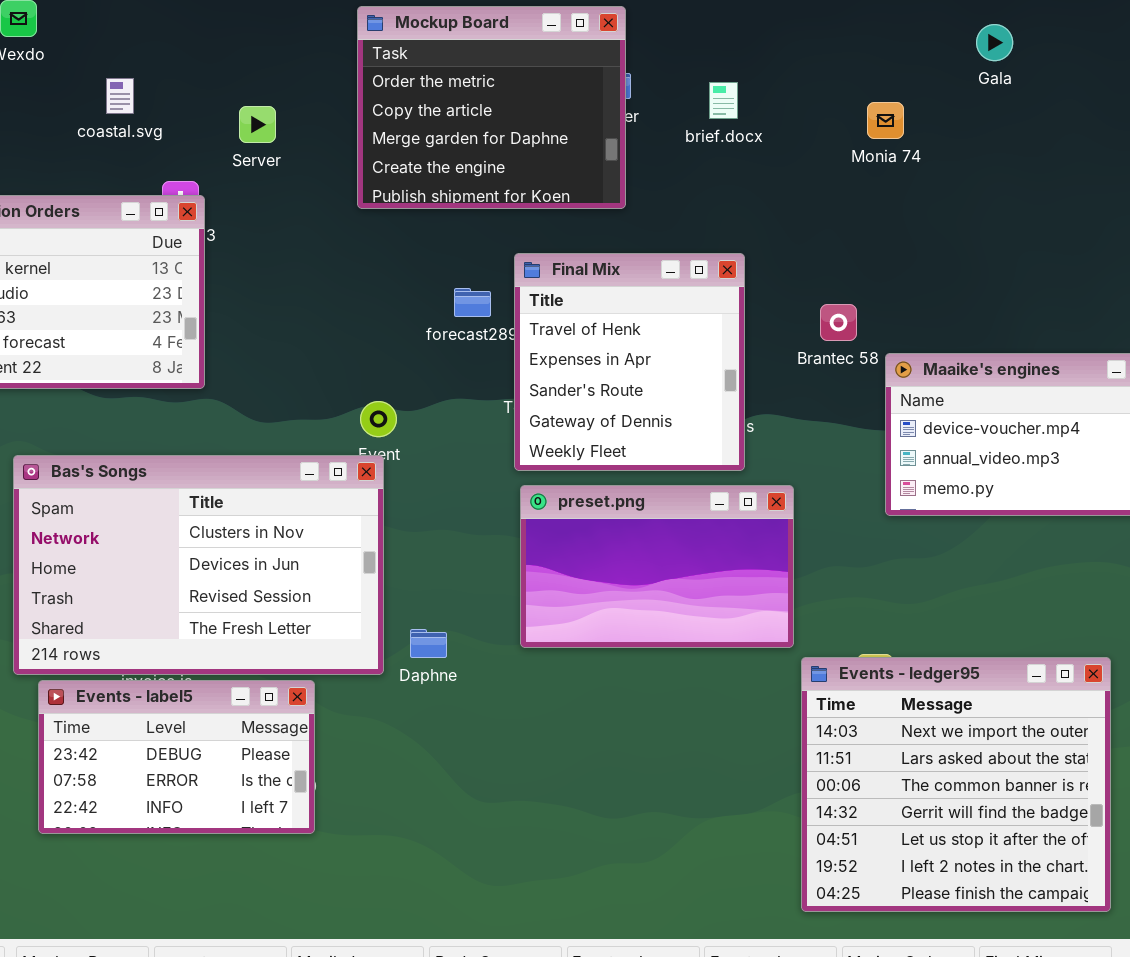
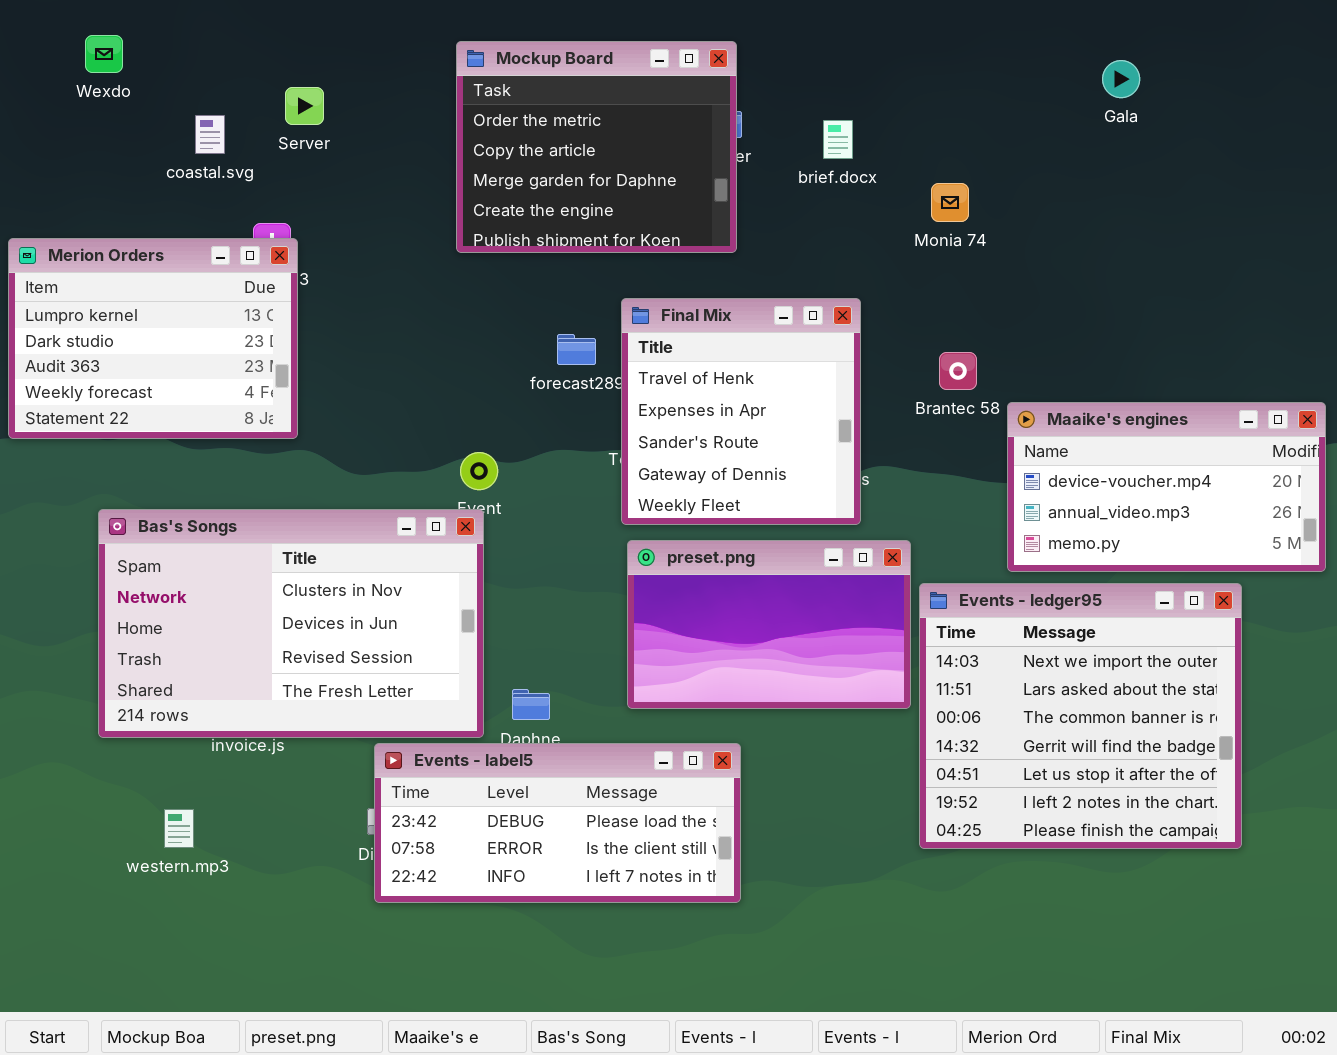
Monia 74: [867,102,904,139] -> [931,183,969,222], moved
Server: [239,106,276,143] -> [285,87,324,125], moved
Events - ledger95: [801,657,1111,912] -> [919,583,1242,849], moved
Events - label5: [38,680,315,834] -> [374,743,741,903], moved, resized

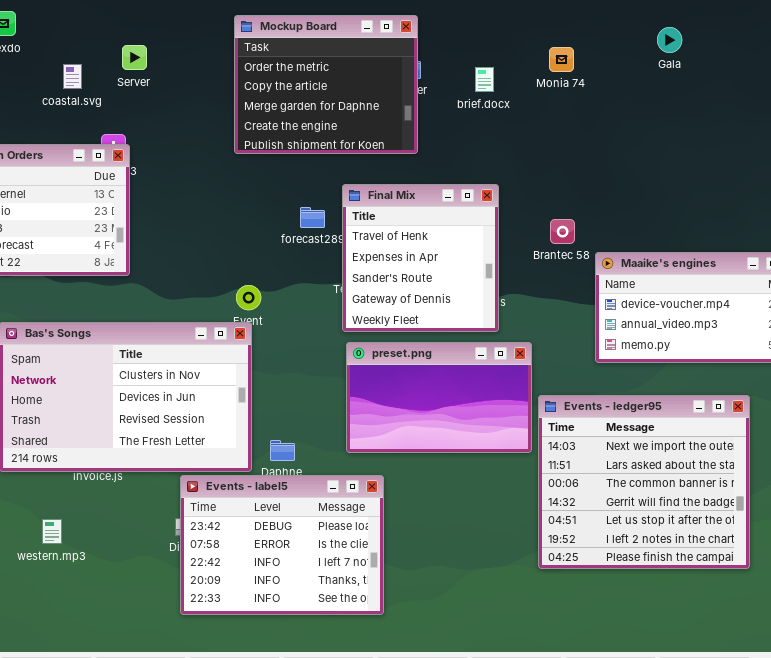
Monia 74: [931,183,969,222] -> [549,47,574,72], moved
Events - ledger95: [919,583,1242,849] -> [538,395,750,569], moved
Events - label5: [374,743,741,903] -> [180,475,384,615], resized

